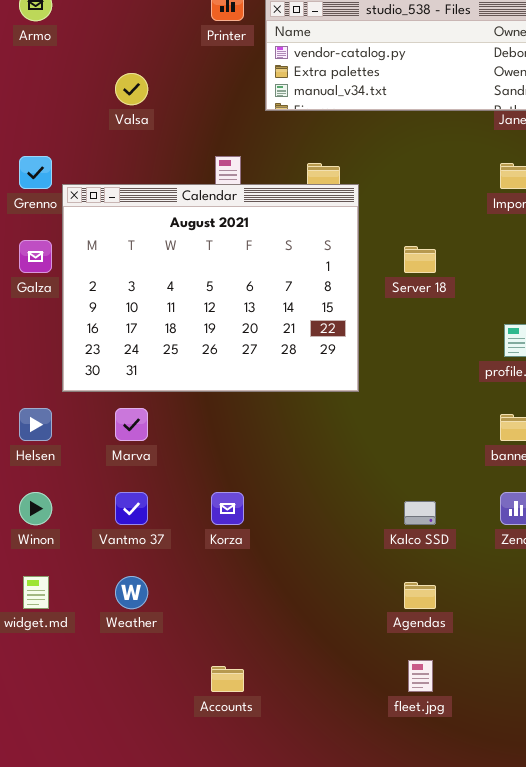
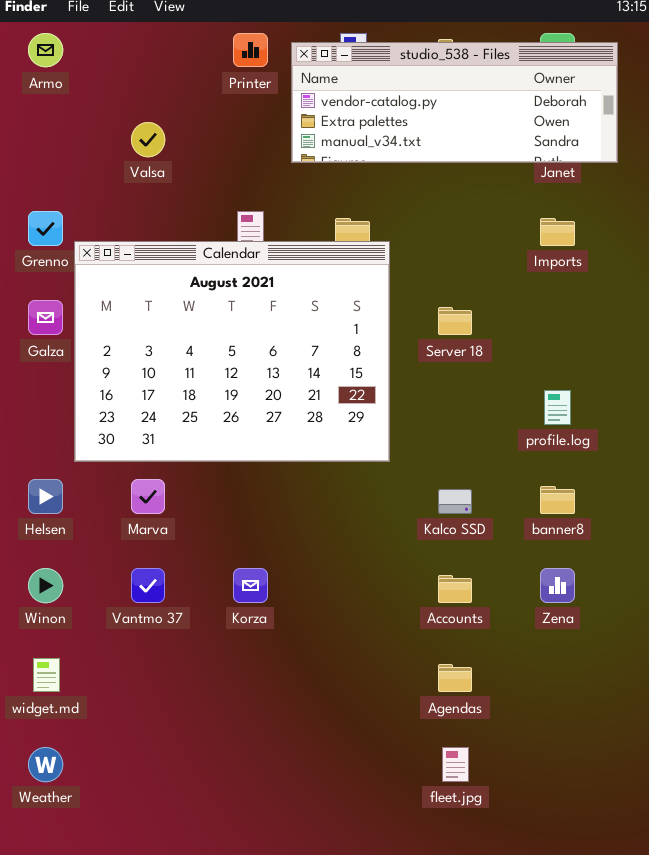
Kalco SSD: [404,501,436,525] -> [438,489,472,514], moved
Weather: [115,576,148,609] -> [28,747,63,782], moved
Accounts: [211,666,244,692] -> [438,575,472,603], moved

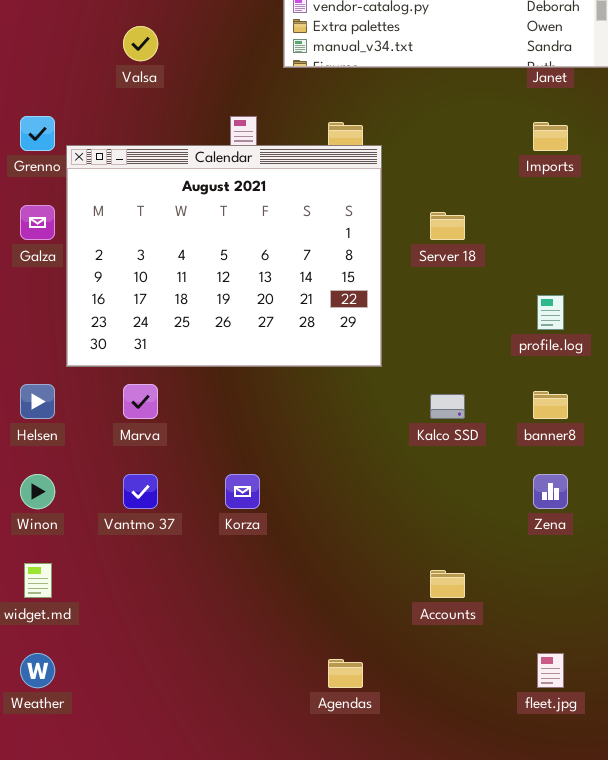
Accounts: [438,575,472,603] -> [430,570,465,598], moved
Agendas: [438,664,472,692] -> [328,659,363,688], moved
fleet.jpg: [442,747,469,782] -> [537,653,564,688], moved

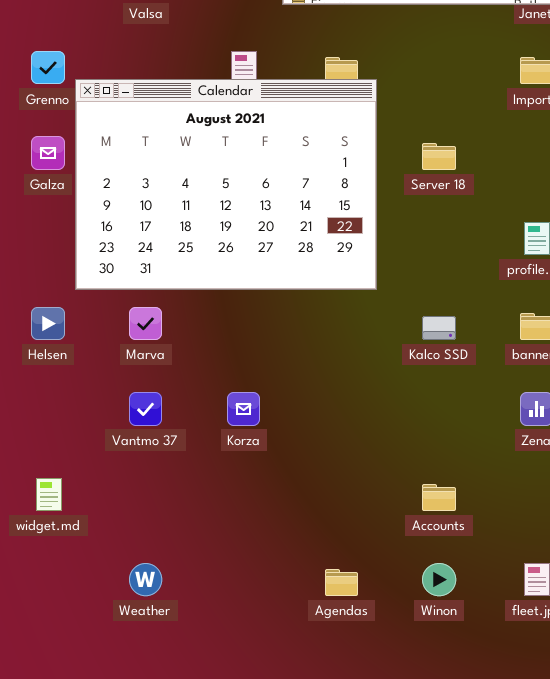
Winon: [20,474,55,509] -> [422,563,456,596], moved
Weather: [20,653,55,688] -> [129,563,162,596], moved

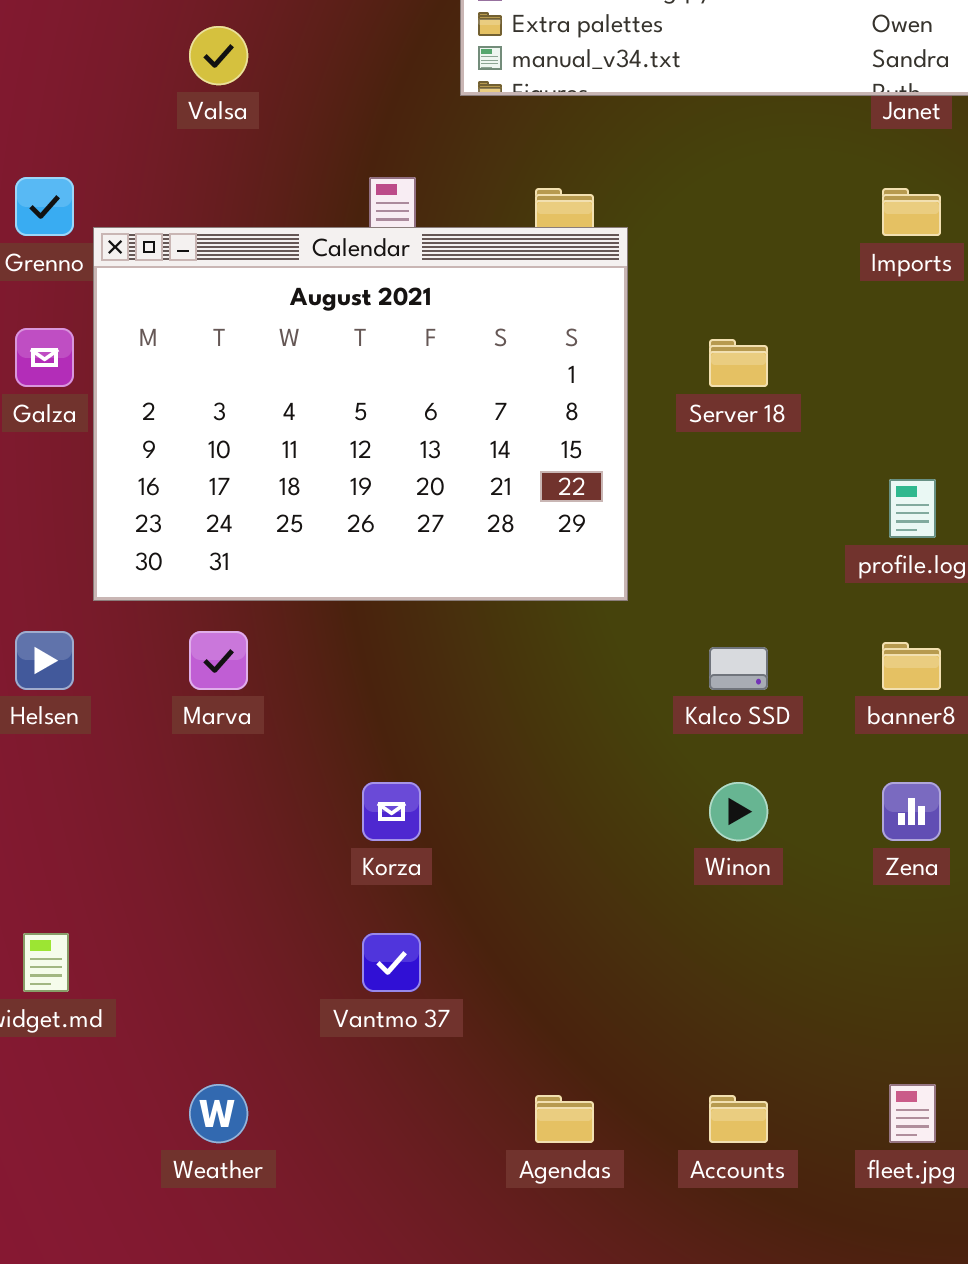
Vantmo 37: [129,392,162,426] -> [362,933,421,992], moved
Accounts: [422,484,456,511] -> [709,1095,768,1143], moved
Winon: [422,563,456,596] -> [709,782,768,841], moved

